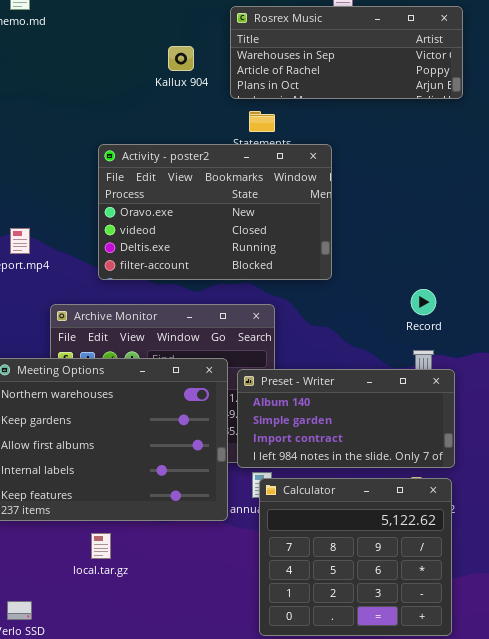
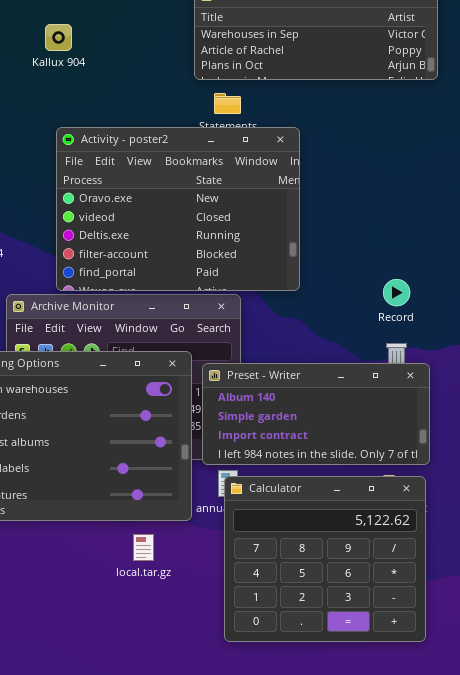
Kallux 904: [168,46,194,71] -> [45,24,72,51], moved
Activity - poster2: [98,144,332,280] -> [56,127,300,291], resized
local.tar.gz: [91,533,111,559] -> [133,534,154,561], moved

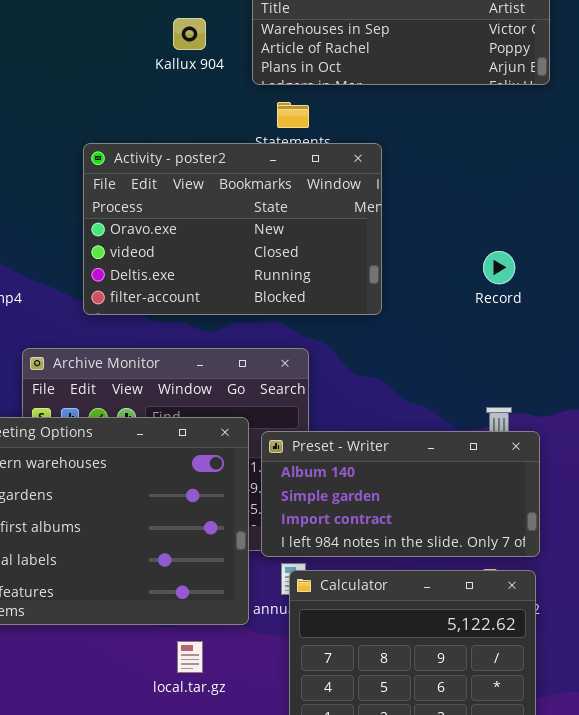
Kallux 904: [45,24,72,51] -> [173,18,206,50], moved
Activity - poster2: [56,127,300,291] -> [83,143,382,315], resized
Record: [383,279,410,306] -> [483,251,515,284], moved

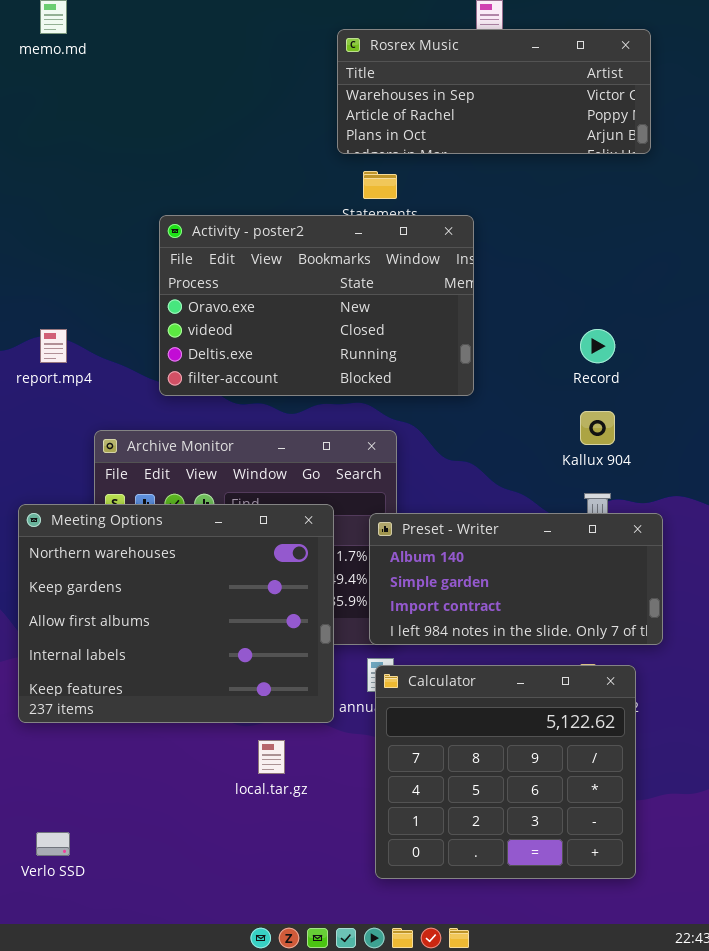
Kallux 904: [173,18,206,50] -> [580,411,615,445], moved
Preset - Writer: [261,431,540,557] -> [369,513,663,645], moved

